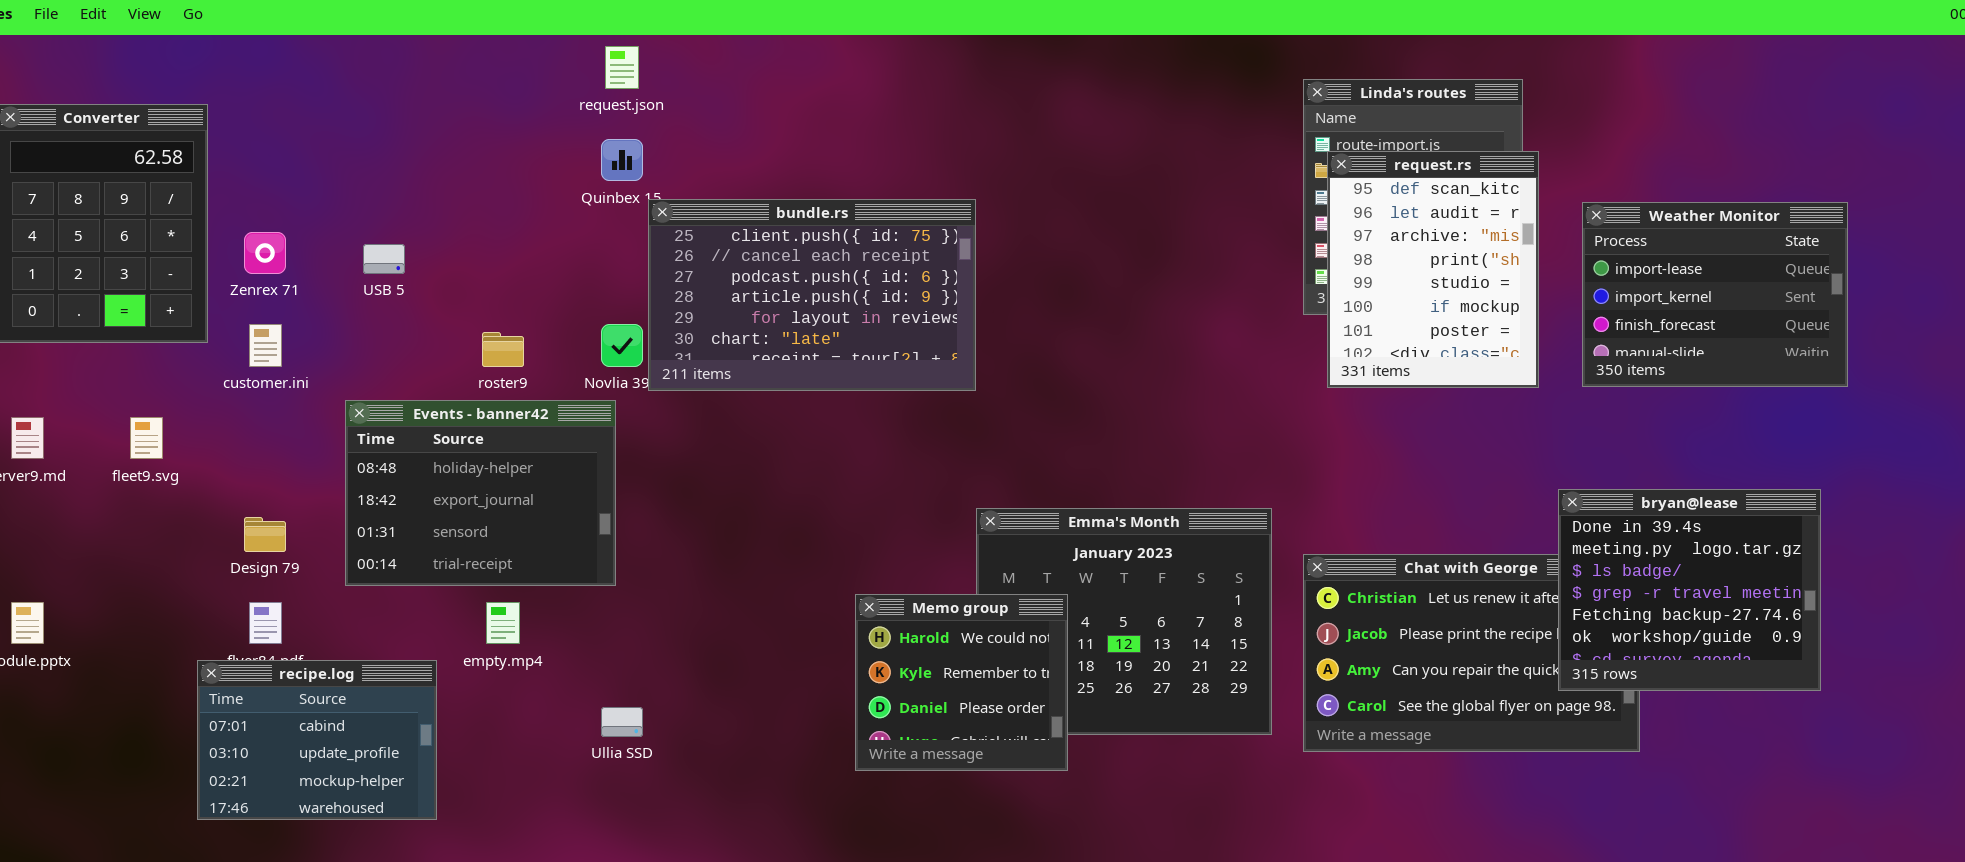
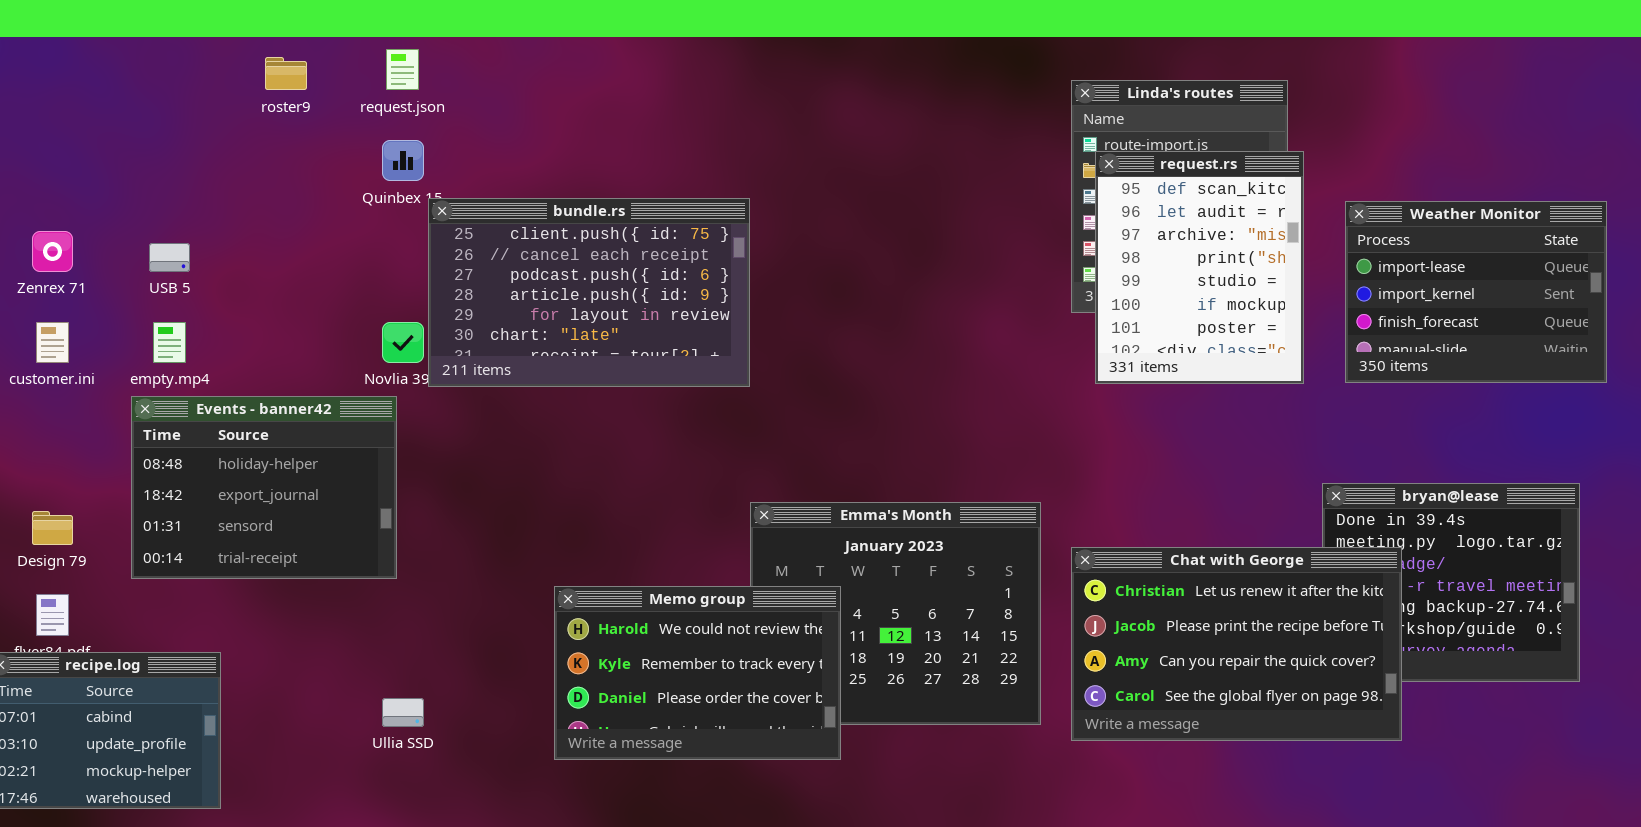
roster9: [482,332,524,367] -> [265,57,307,90], moved
Chat with George: [1303,554,1640,752] -> [1071,547,1402,741], raised
Memo group: [855,594,1068,771] -> [554,586,841,760], resized
empty.mp4: [486,602,520,644] -> [153,322,186,363], moved

